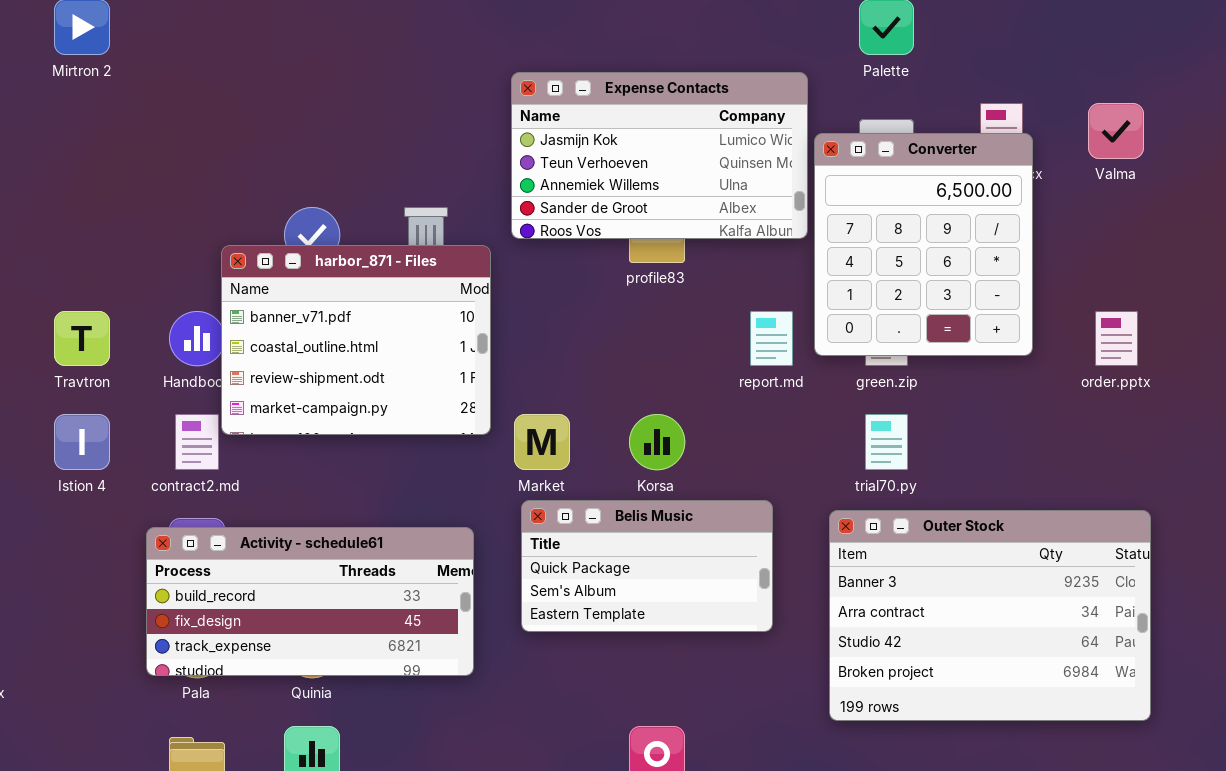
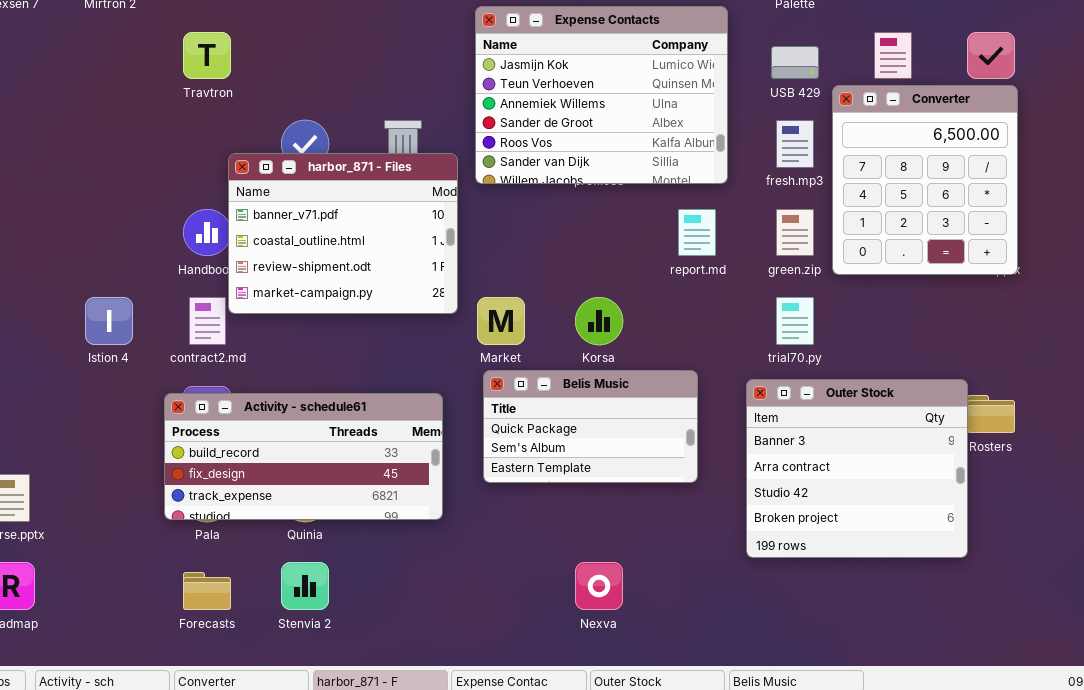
Expense Contacts: [511,72,808,239] -> [475,6,728,184], resized
Converter: [814,133,1033,356] -> [832,85,1018,275], moved
Travtron: [54,311,110,366] -> [183,32,231,79], moved
Outer Stock: [829,510,1151,721] -> [746,379,968,558], resized

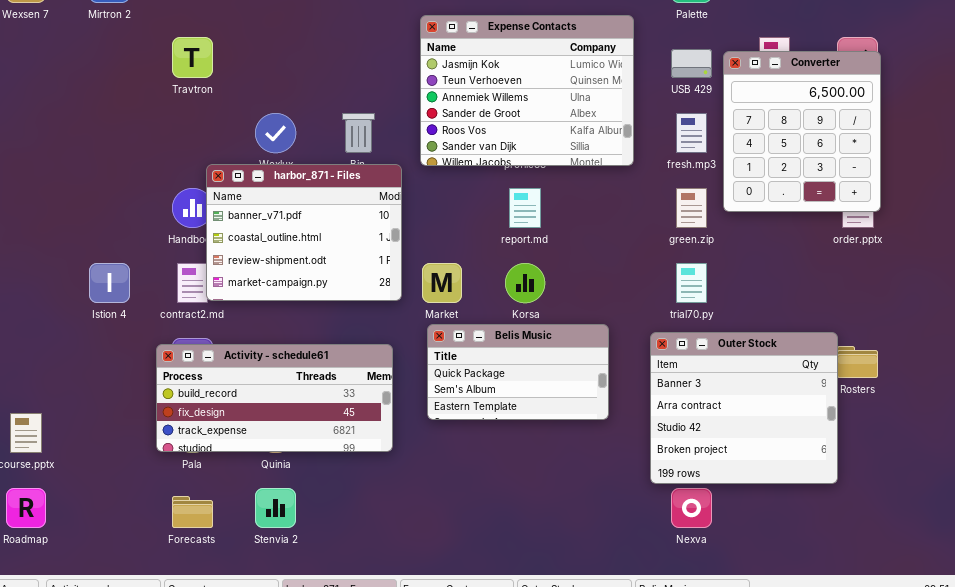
Converter: [832,85,1018,275] -> [723,51,881,212], moved
harbor_871 - Files: [228,153,458,314] -> [206,164,402,301], moved
report.md: [678,209,716,256] -> [509,188,541,228], moved
Nexva: [575,562,623,610] -> [671,488,712,528], moved

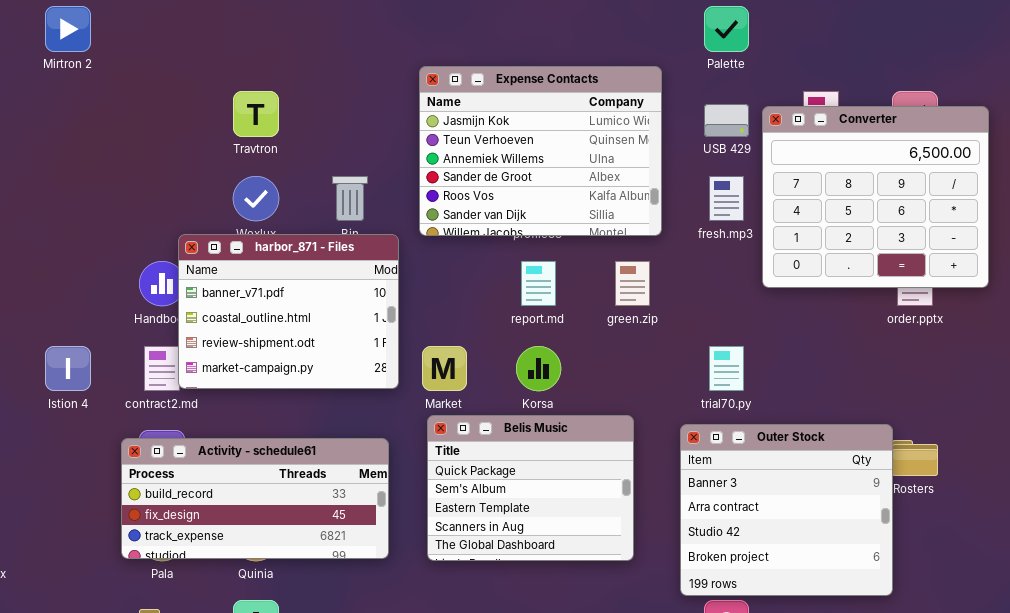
Travtron: [172,37,213,78] -> [233,91,279,137], moved
Converter: [723,51,881,212] -> [762,106,989,288], resized
green.zip: [676,188,707,228] -> [615,261,650,306], moved
Belis Music: [427,324,609,420] -> [427,415,634,561], resized

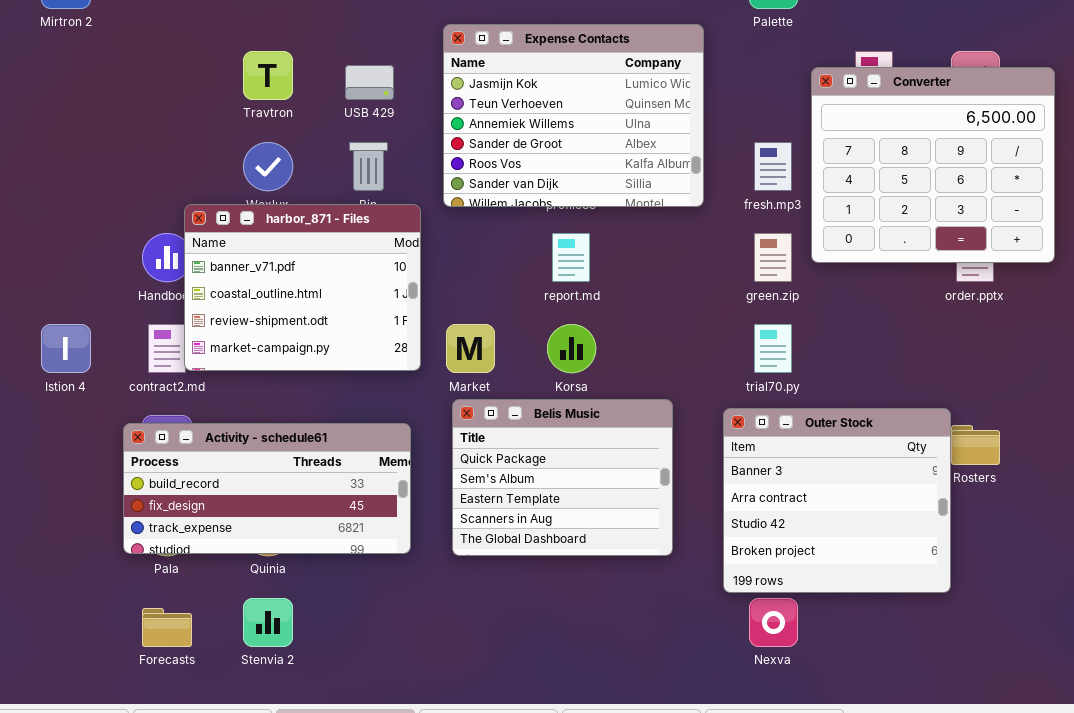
USB 429: [704,104,749,137] -> [345,65,394,100], moved
green.zip: [615,261,650,306] -> [754,233,792,282], moved

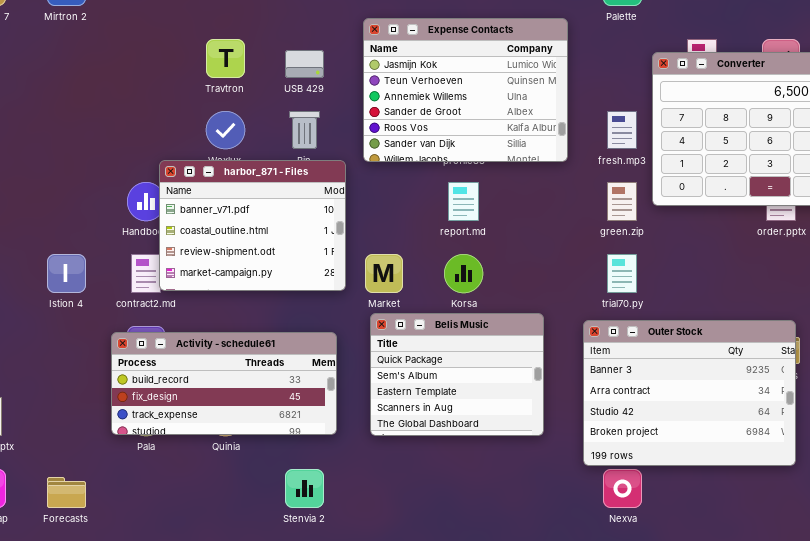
Outer Stock: [723,408,951,593] -> [583,320,796,466], resized
Stenvia 2: [243,598,293,647] -> [285,469,324,508], moved
Forecasts: [142,608,192,647] -> [47,477,86,508], moved

